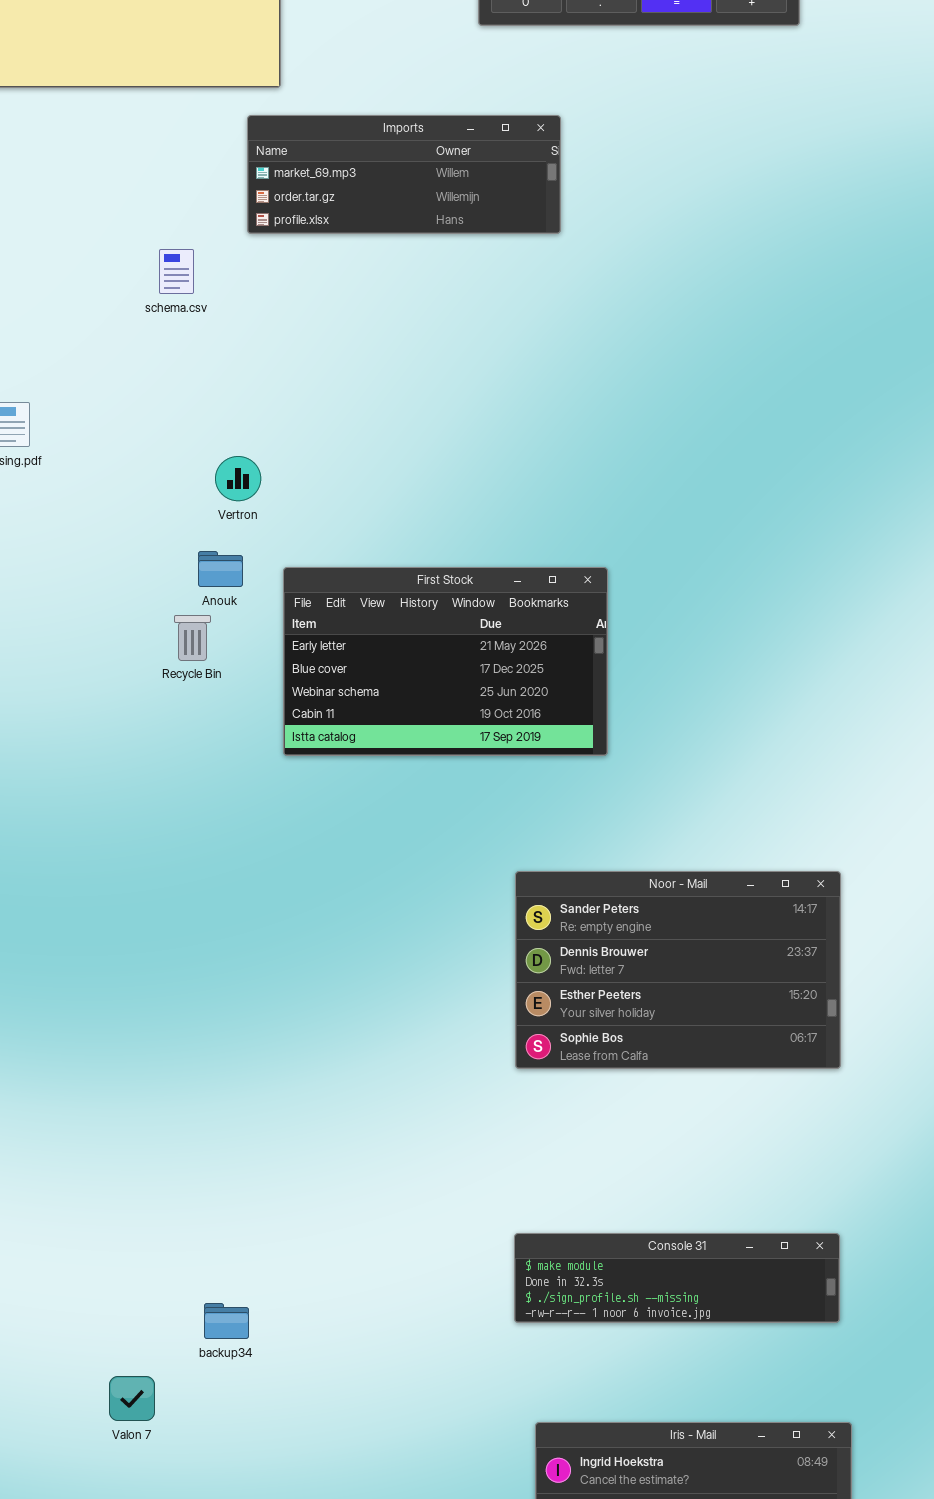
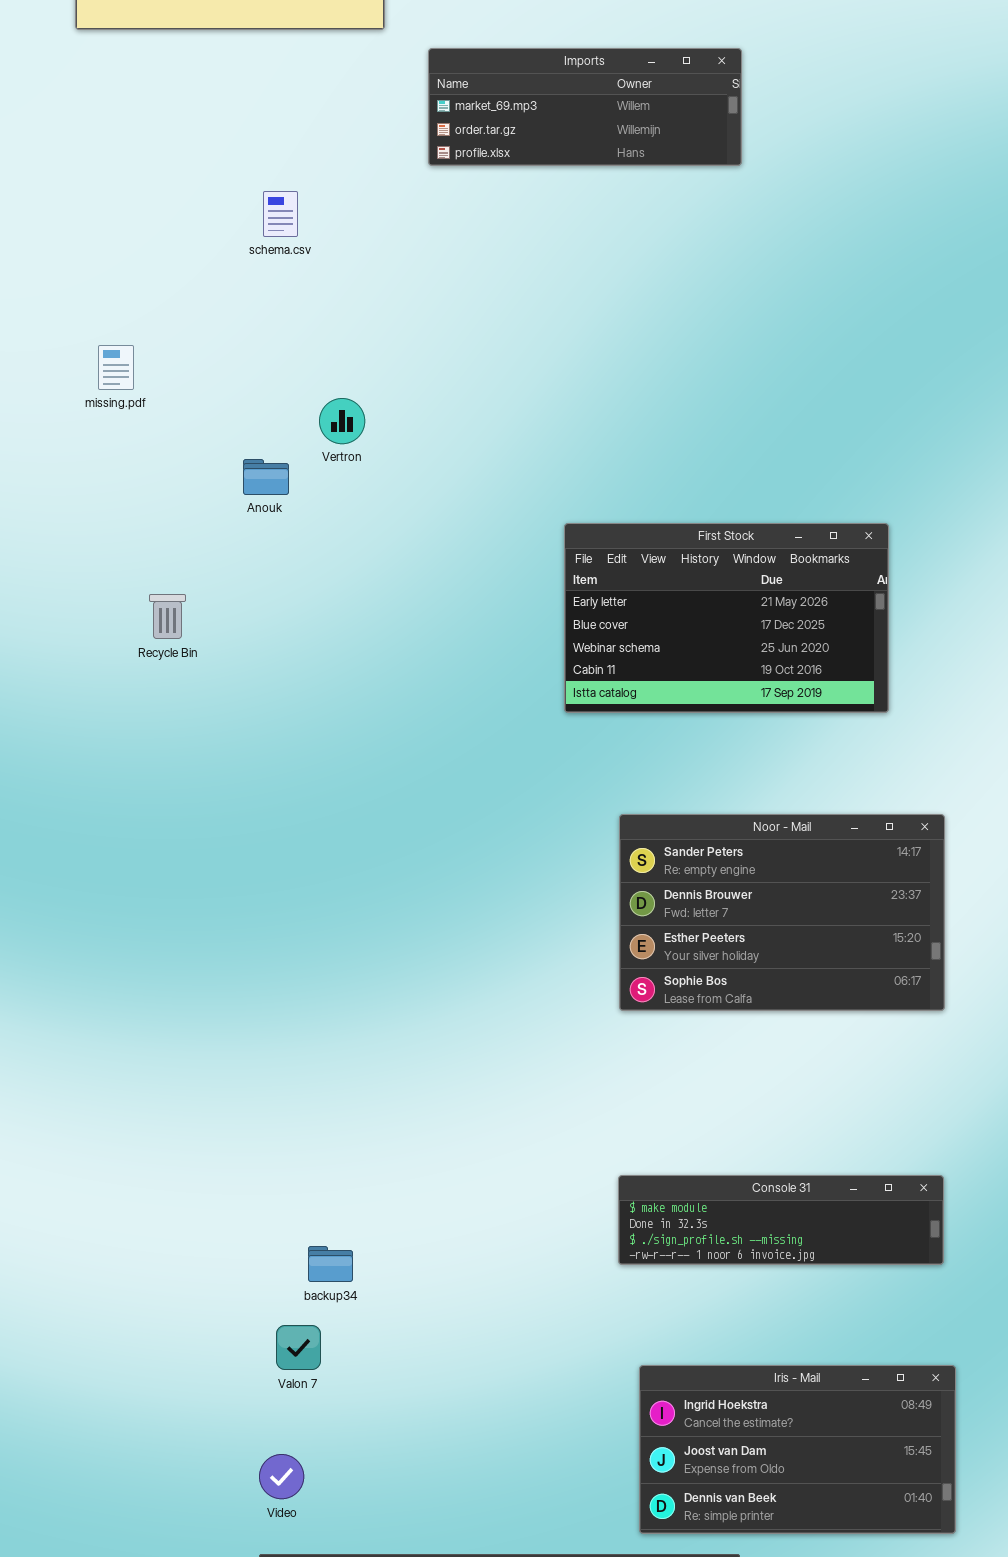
Imports: [247,115,561,234] -> [428,48,742,166], moved
Anouk: [198,551,243,587] -> [243,459,289,495], moved
First Stock: [283,567,608,756] -> [564,523,889,713], moved
Recycle Bin: [174,615,211,661] -> [149,594,186,639], moved
Valon 7: [109,1376,155,1421] -> [276,1325,321,1370], moved

